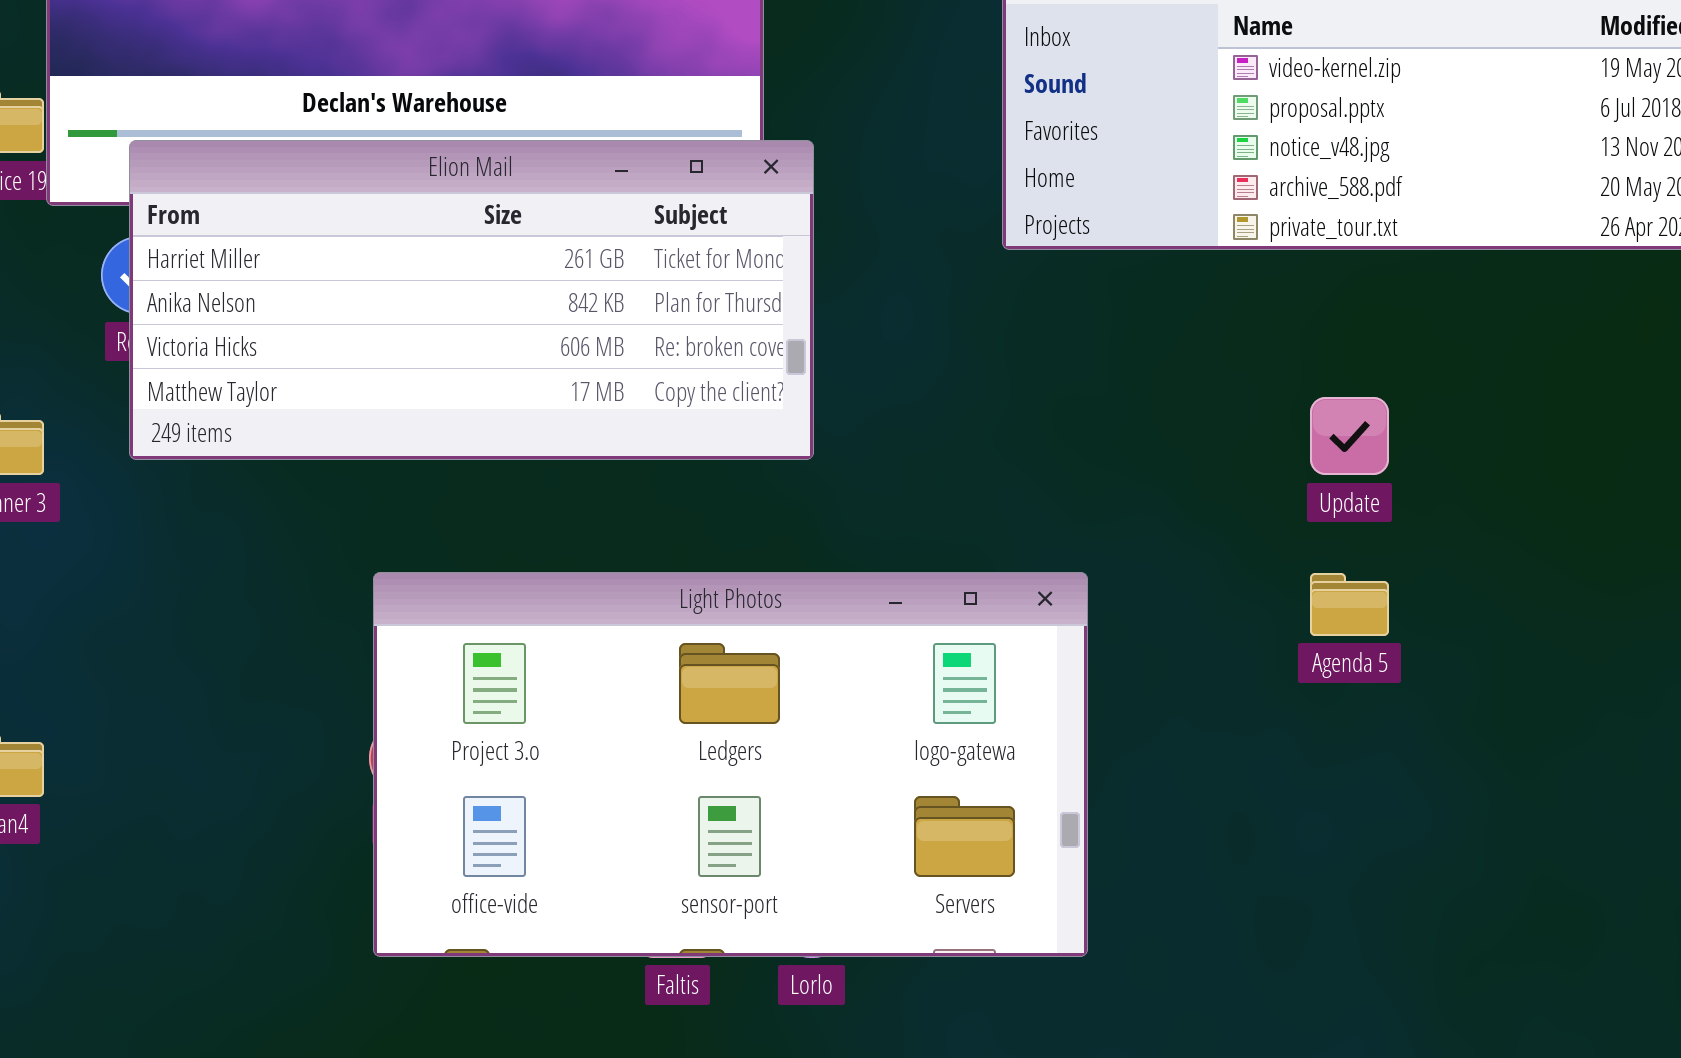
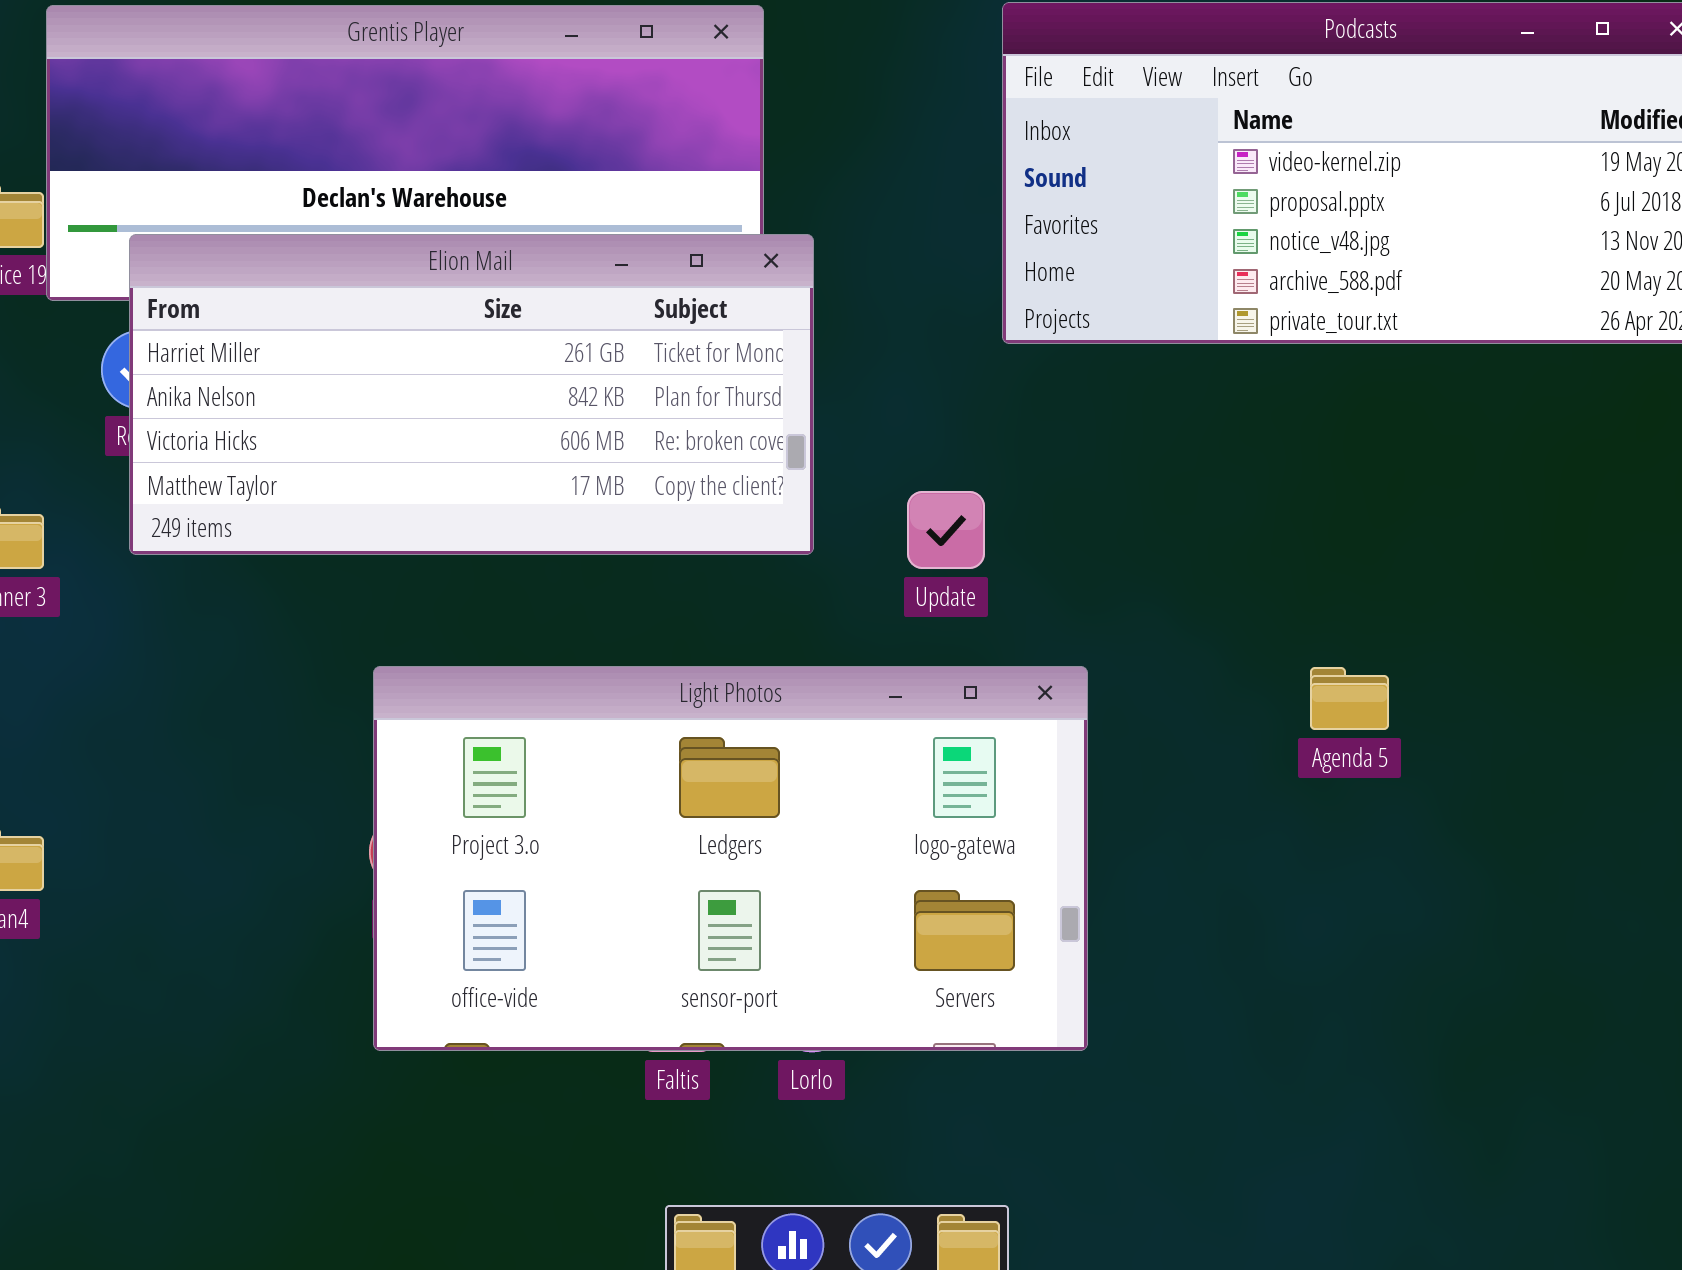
Update: [1310,397,1389,475] -> [907,491,985,569], moved

